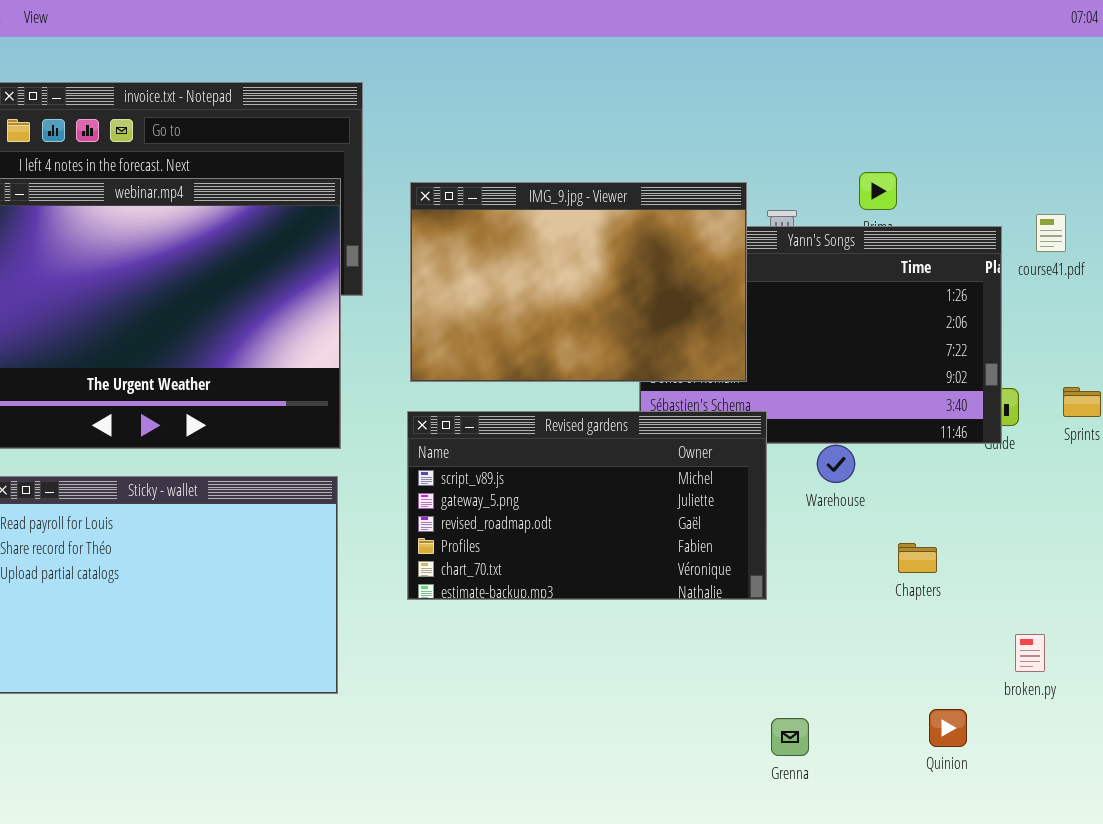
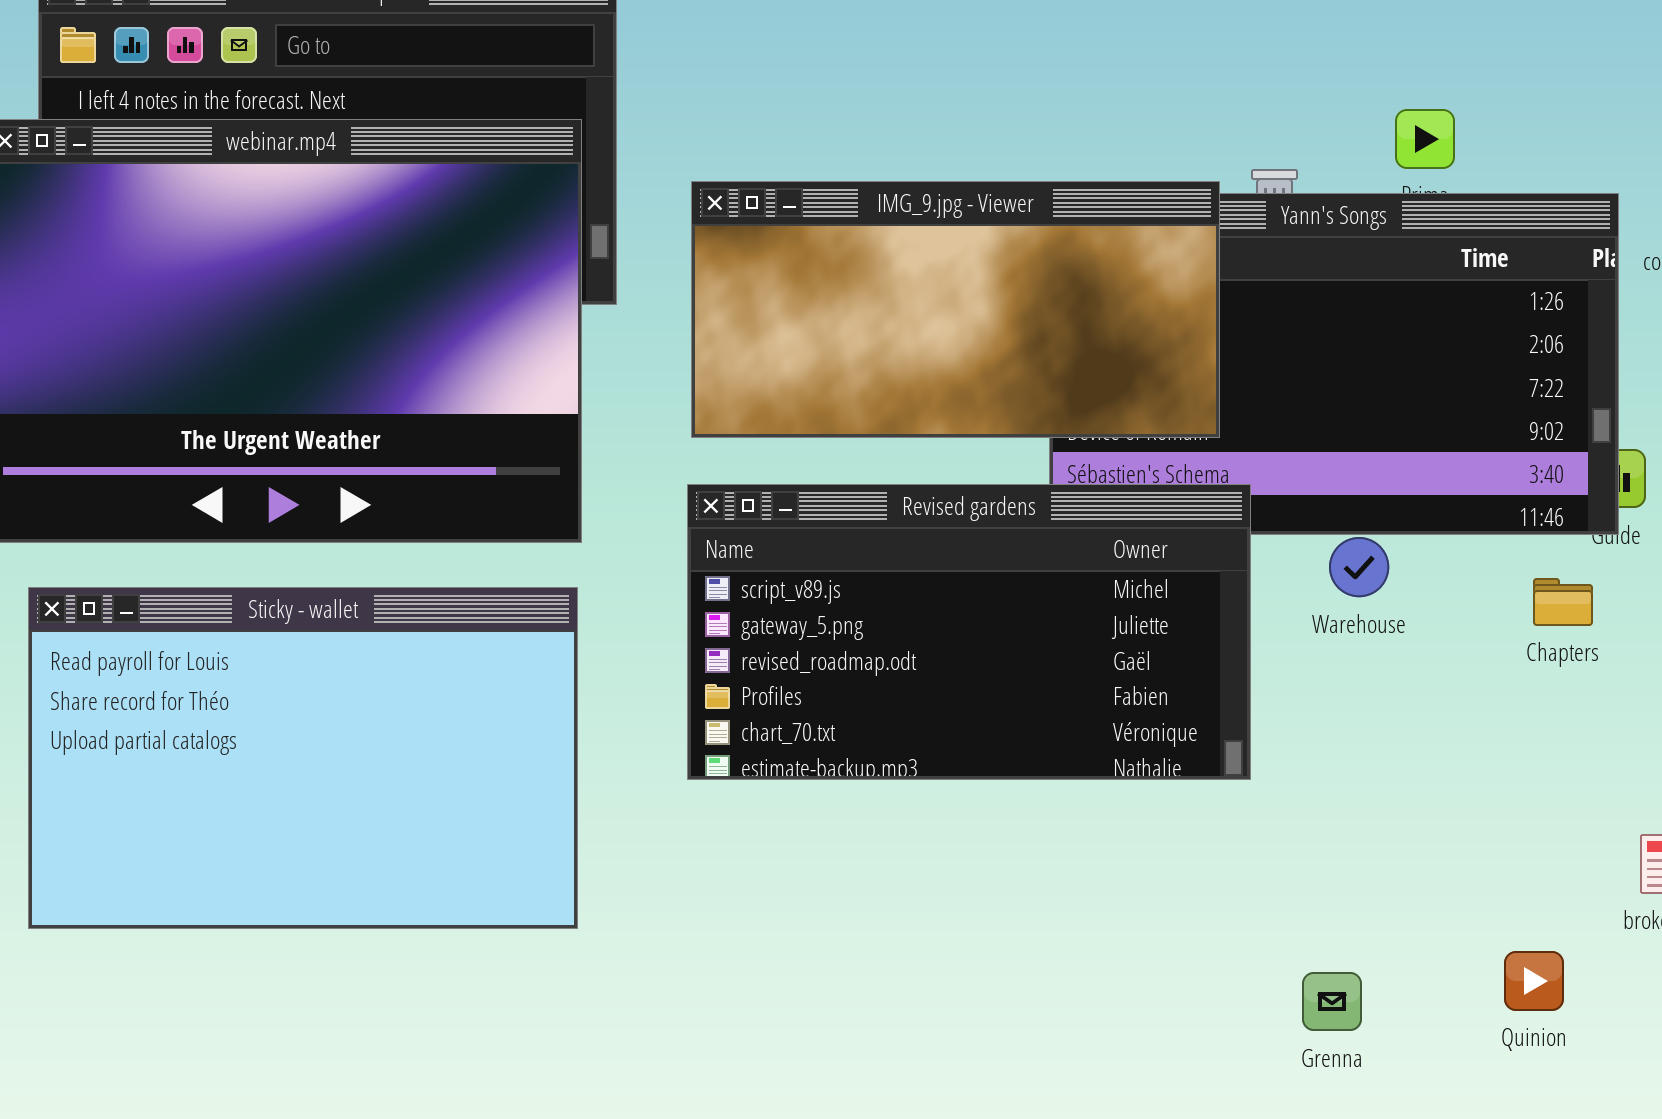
IMG_9.jpg - Viewer: [410,182,747,382] -> [691,181,1220,438], resized
Chapters: [898,543,937,573] -> [1533,578,1593,626], moved
Grenna: [771,718,809,756] -> [1302,972,1362,1031], moved

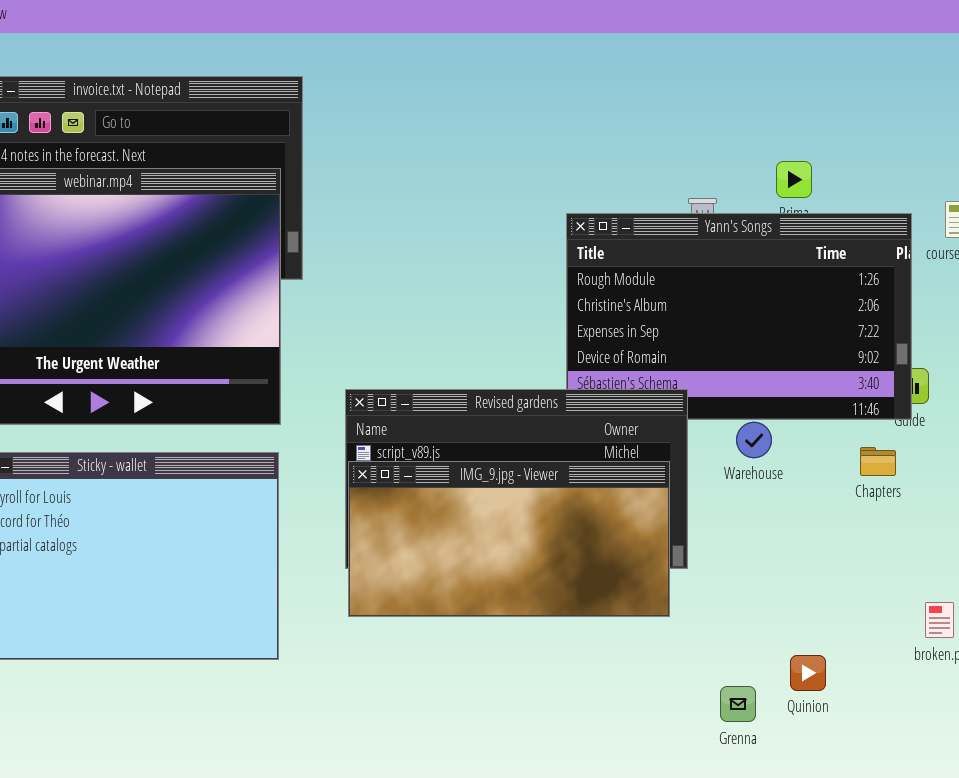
IMG_9.jpg - Viewer: [691,181,1220,438] -> [348,461,670,617], moved
Quinion: [1504,951,1564,1011] -> [790,655,826,691], moved

